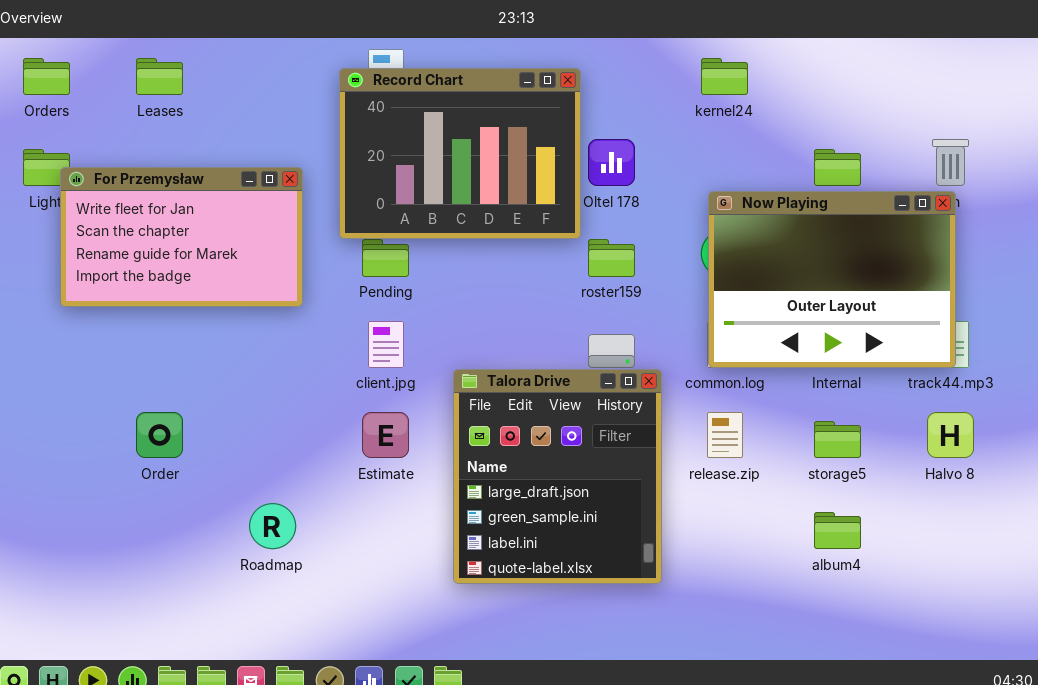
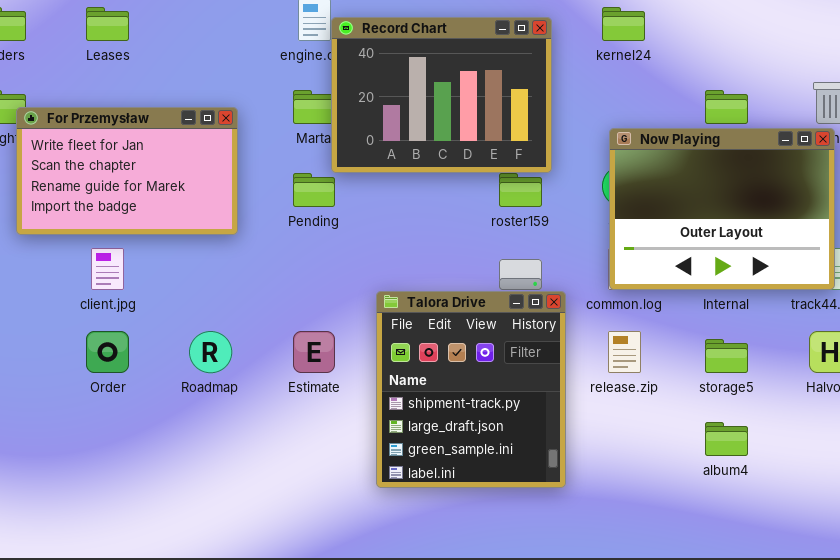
Record Chart: [339,68,581,239] -> [331,17,552,173], moved
client.jpg: [368,321,404,368] -> [91,248,124,290], moved
Talora Drive: [453,369,662,584] -> [376,291,566,488], scrolled up 1 row
Roadmap: [249,503,296,549] -> [189,331,232,373], moved

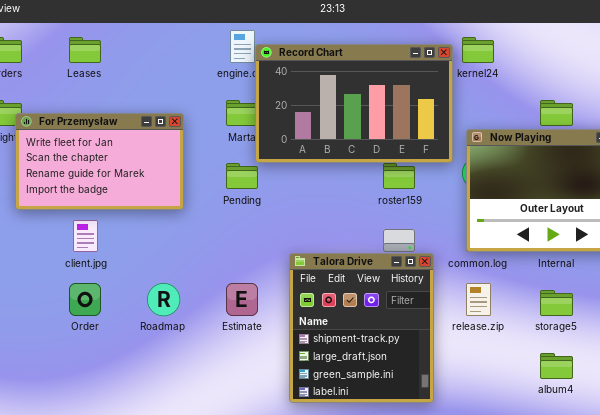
Record Chart: [331,17,552,173] -> [255,44,453,163], resized

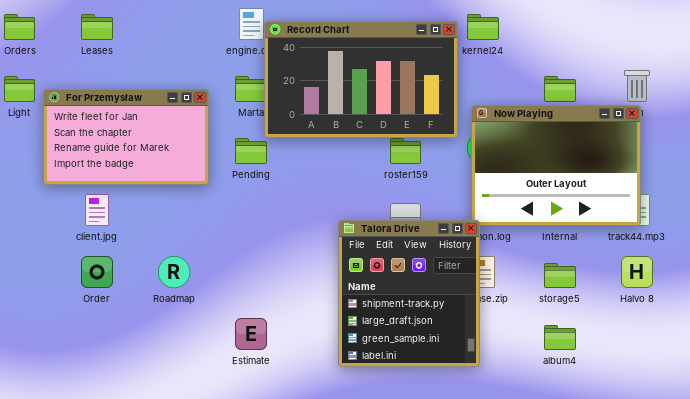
For Przemysław: [15,113,184,210] -> [43,89,209,185], moved
Talora Drive: [289,253,434,403] -> [338,220,480,367], moved
Estimate: [226,283,258,316] -> [235,318,267,350], moved

